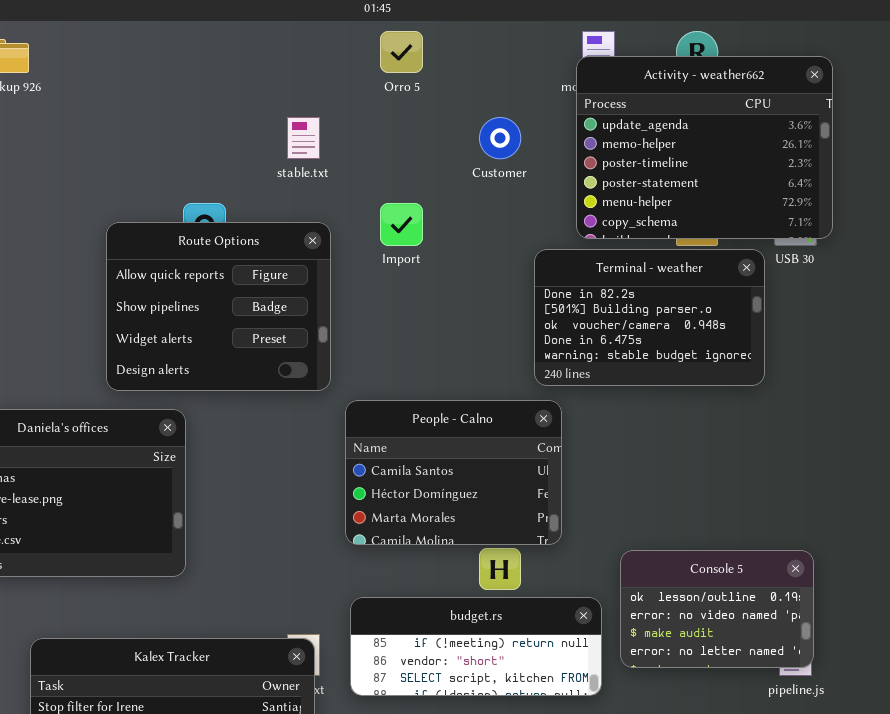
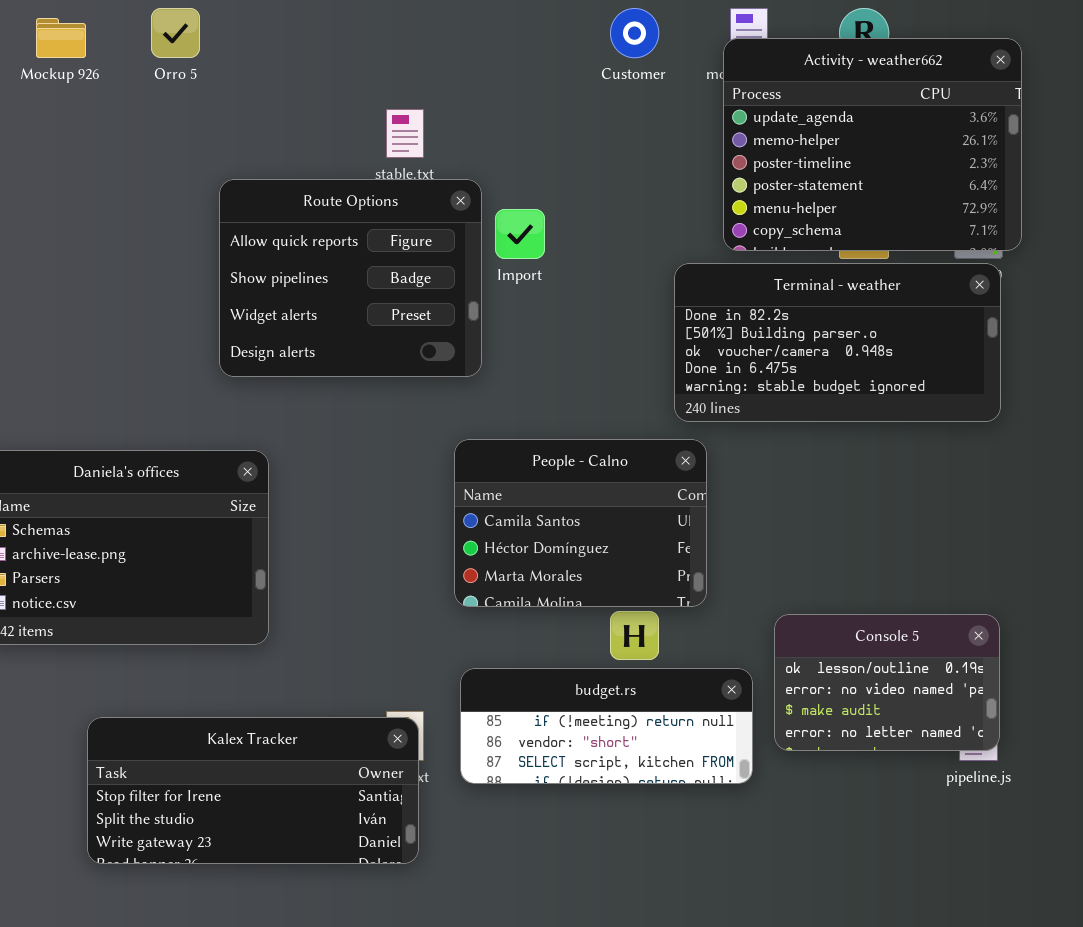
Orro 5: [380,31,423,73] -> [151,8,200,58], moved
Customer: [479,117,521,159] -> [610,8,659,58], moved
Route Options: [106,222,331,391] -> [219,179,482,377], moved
Terminal - weather: [534,249,765,386] -> [674,263,1001,422], resized

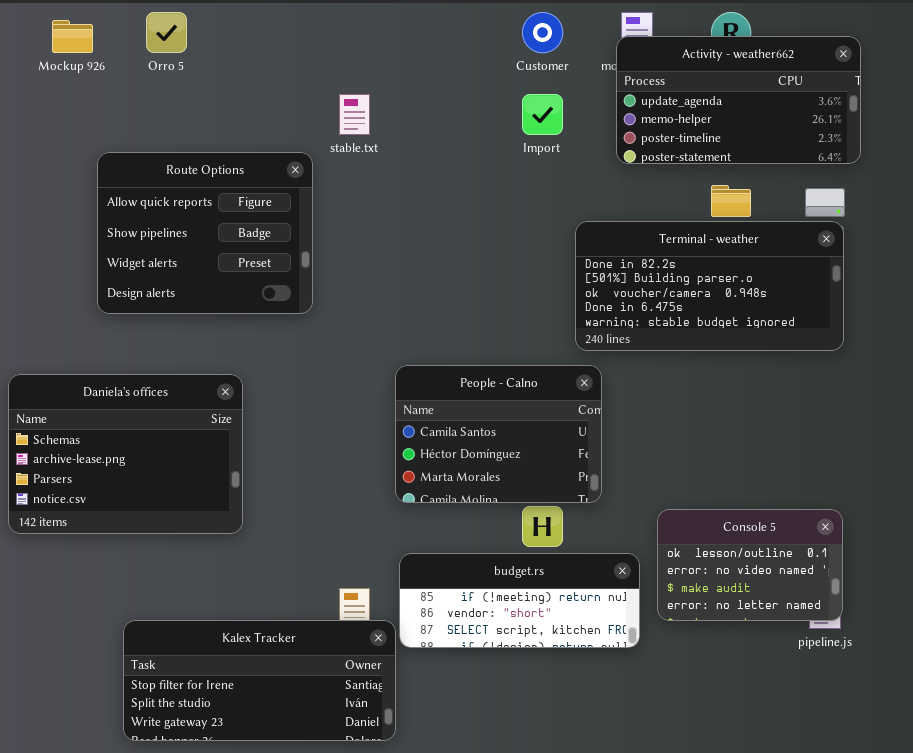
Activity - weather662: [723,38,1022,251] -> [616,36,861,164], resized
Route Options: [219,179,482,377] -> [97,152,313,314], moved
Import: [495,209,545,259] -> [522,94,563,135], moved
Kalex Tracker: [87,717,419,864] -> [123,620,396,741], moved

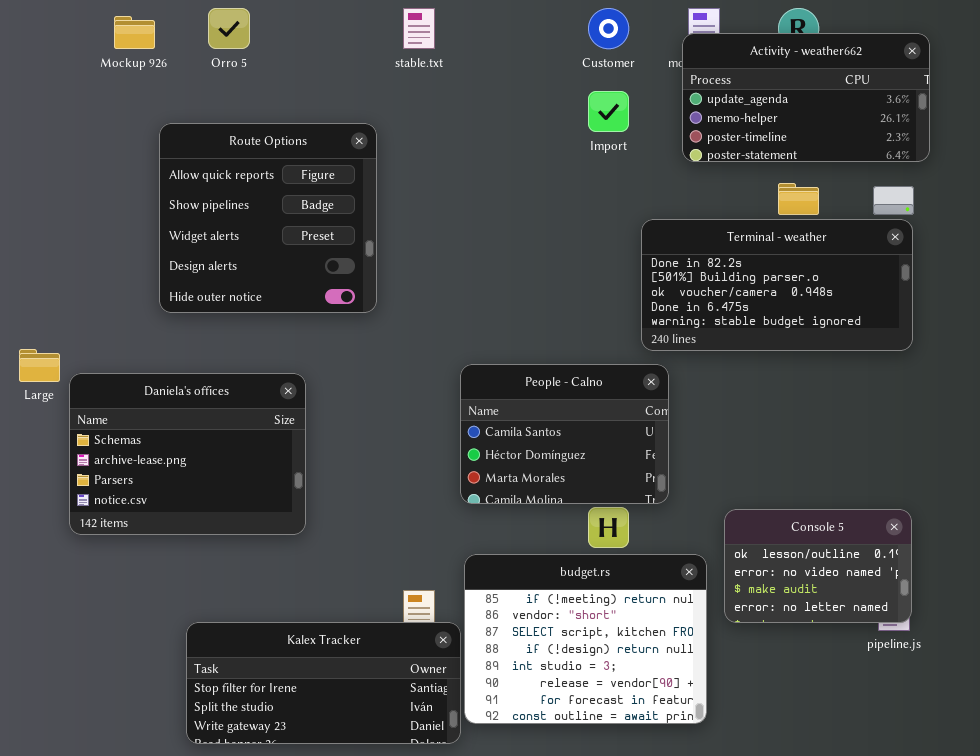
stable.txt: [339,94,370,135] -> [403,8,435,49], moved
Route Options: [97,152,313,314] -> [159,123,377,313], resized
budget.rs: [399,553,640,648] -> [464,554,707,724], resized

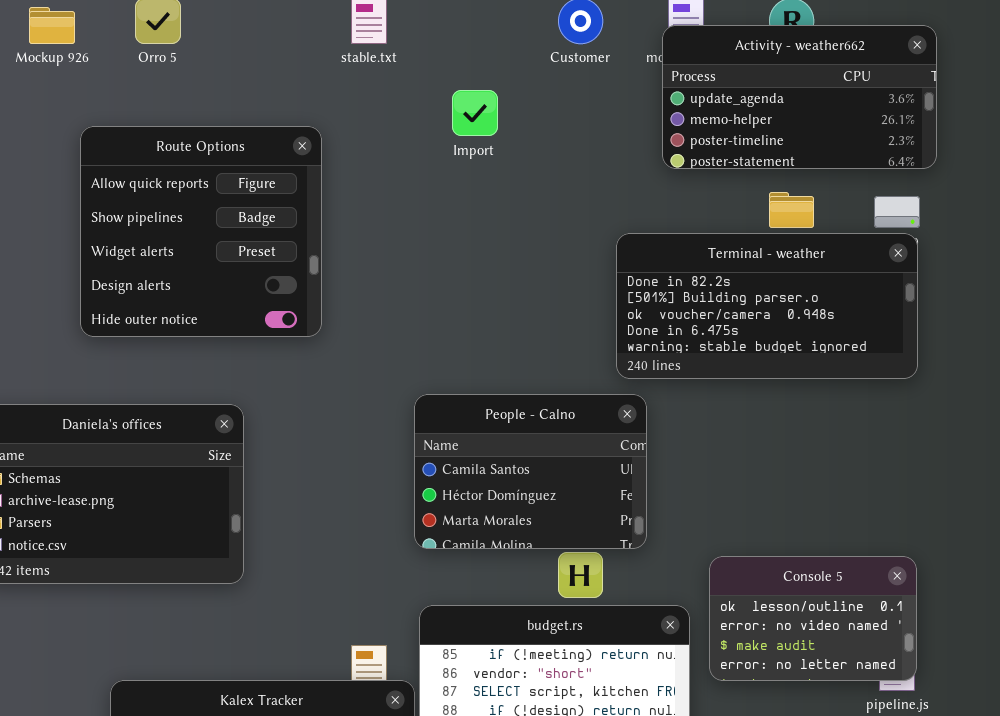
Import: [588,91,629,132] -> [452,90,498,136], moved

